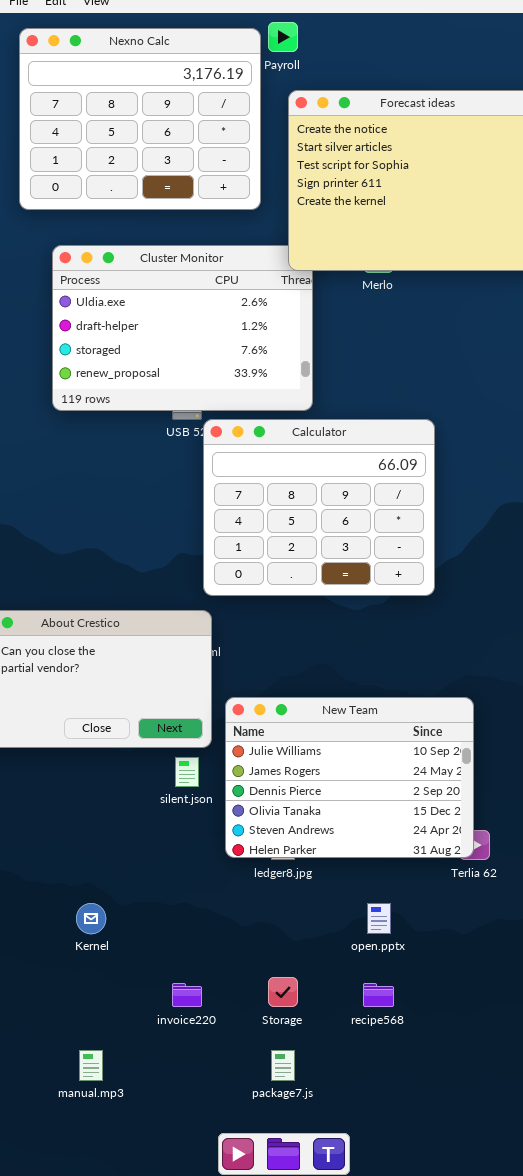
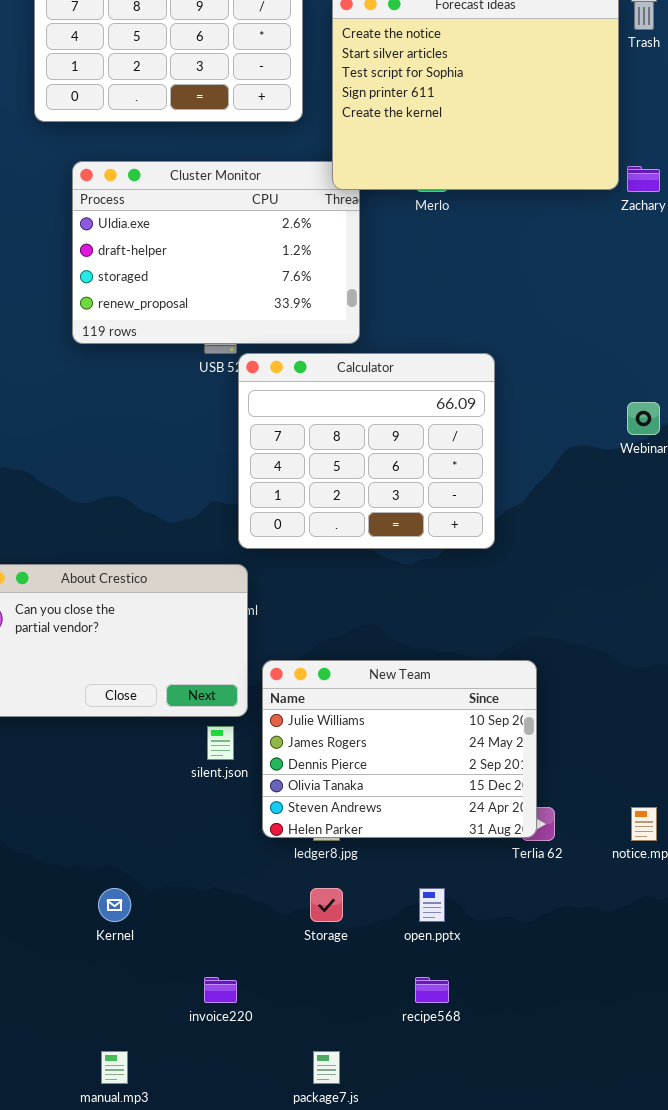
Storage: [268,977,298,1007] -> [310,888,343,922], moved

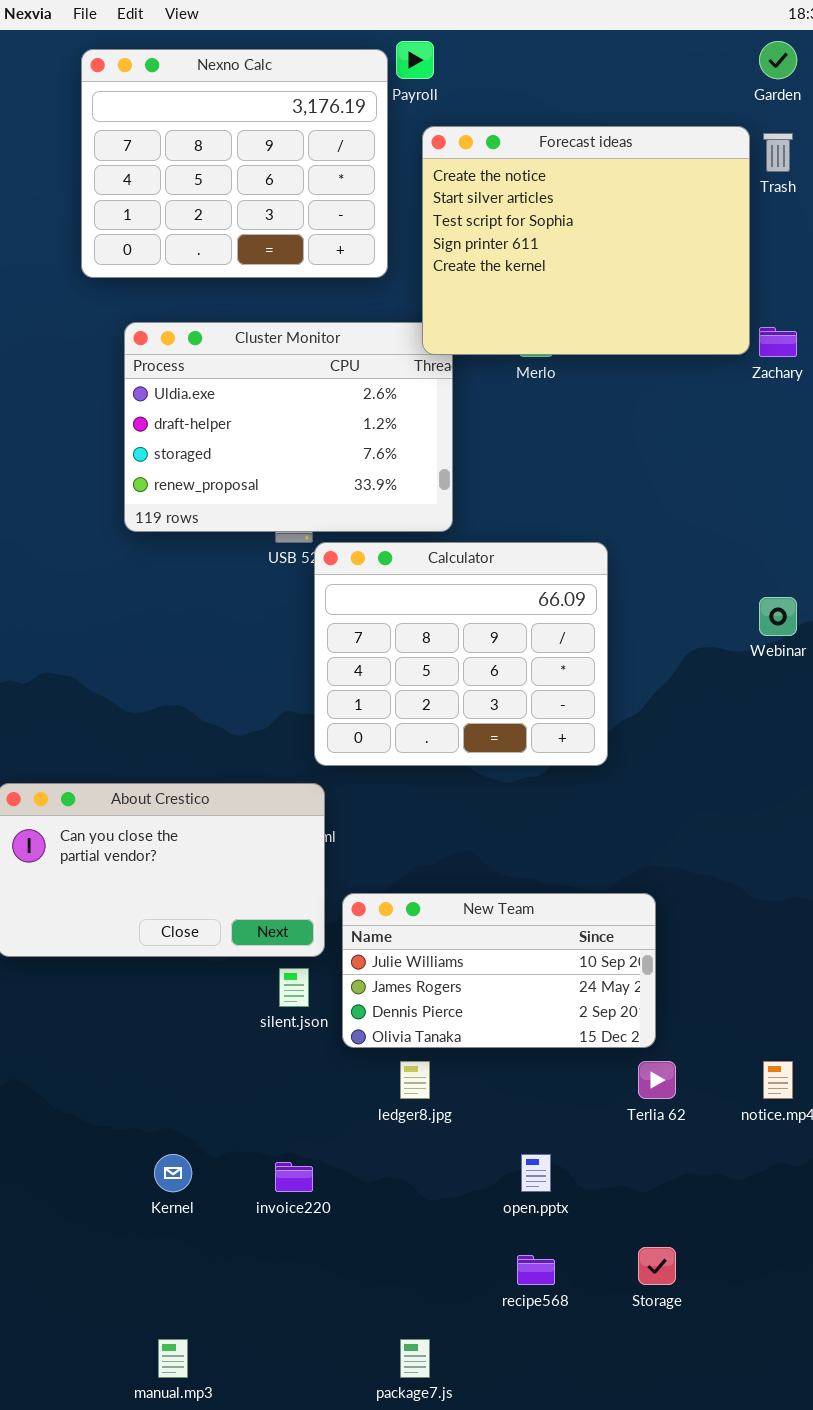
New Team: [262,660,537,838] -> [342,893,656,1048], resized
Storage: [310,888,343,922] -> [638,1247,676,1285], moved
invoice220: [204,977,237,1003] -> [275,1162,313,1192], moved

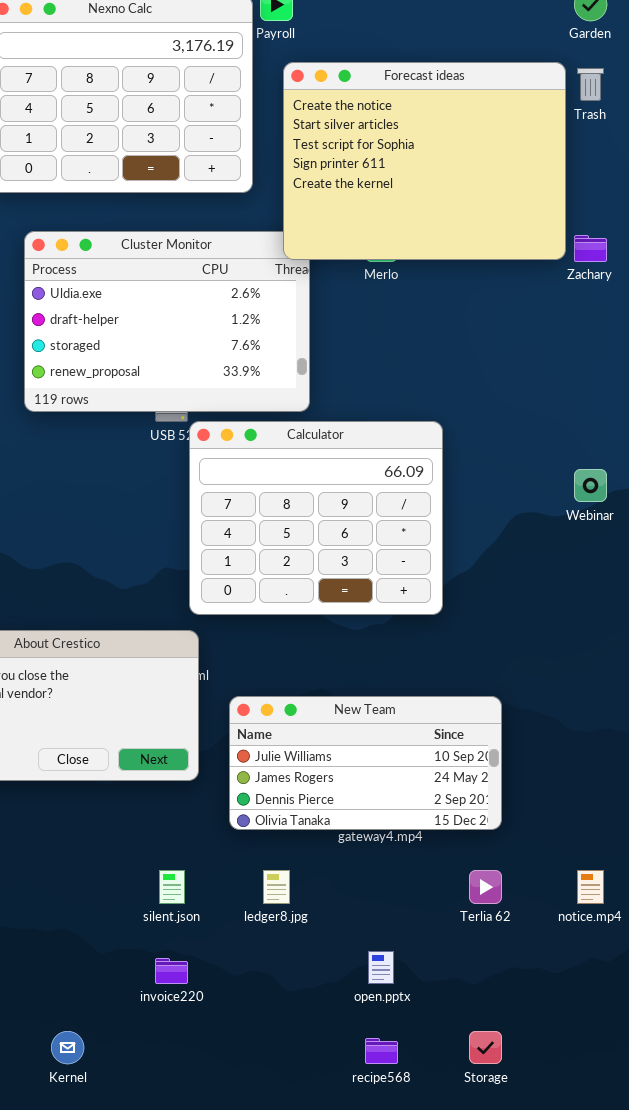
New Team: [342,893,656,1048] -> [229,696,502,830], moved
silent.json: [279,968,309,1007] -> [159,870,185,904], moved
Kernel: [154,1154,192,1192] -> [51,1031,84,1064], moved

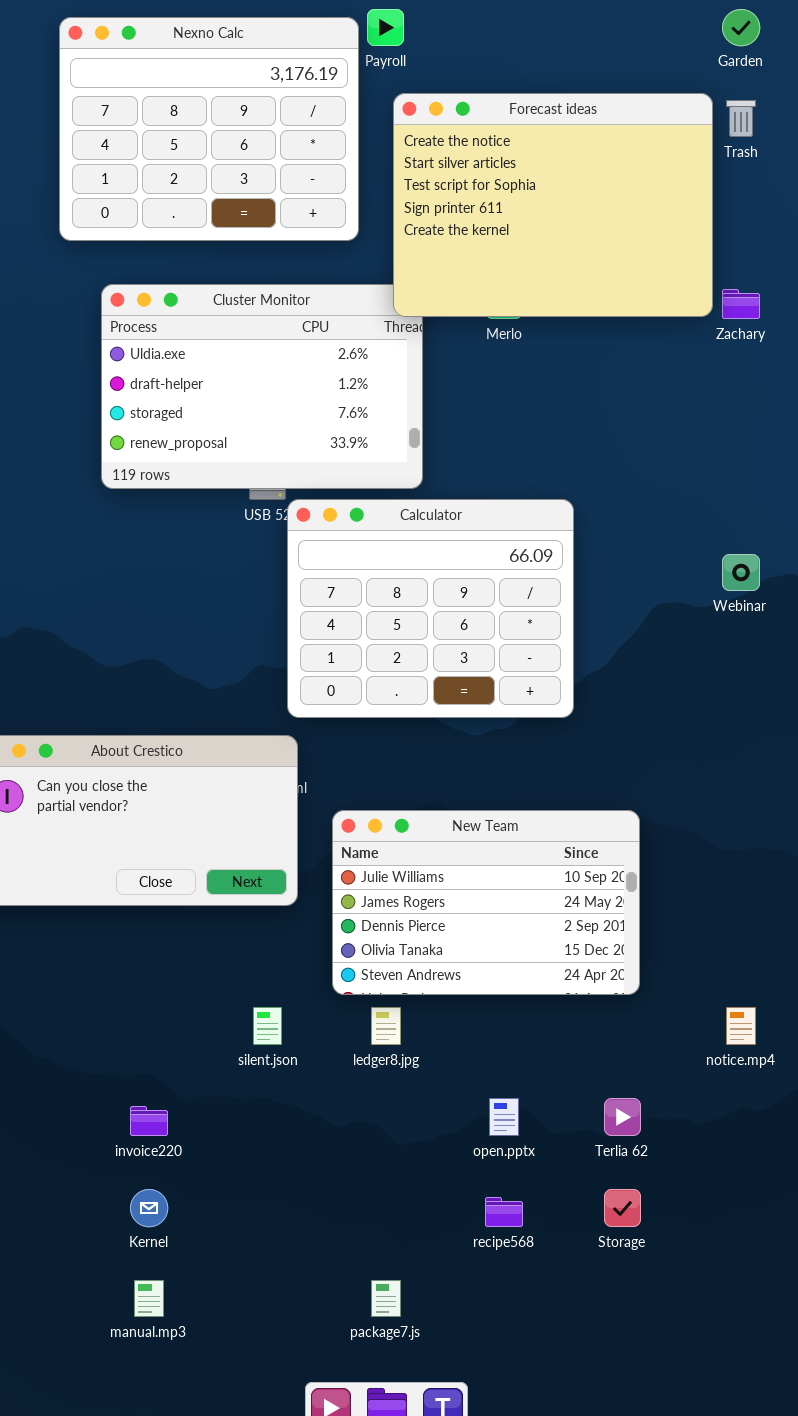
New Team: [229,696,502,830] -> [332,810,640,995], resized
Terlia 62: [469,870,502,904] -> [604,1098,641,1136], moved
invoice220: [155,958,188,984] -> [130,1106,168,1136], moved

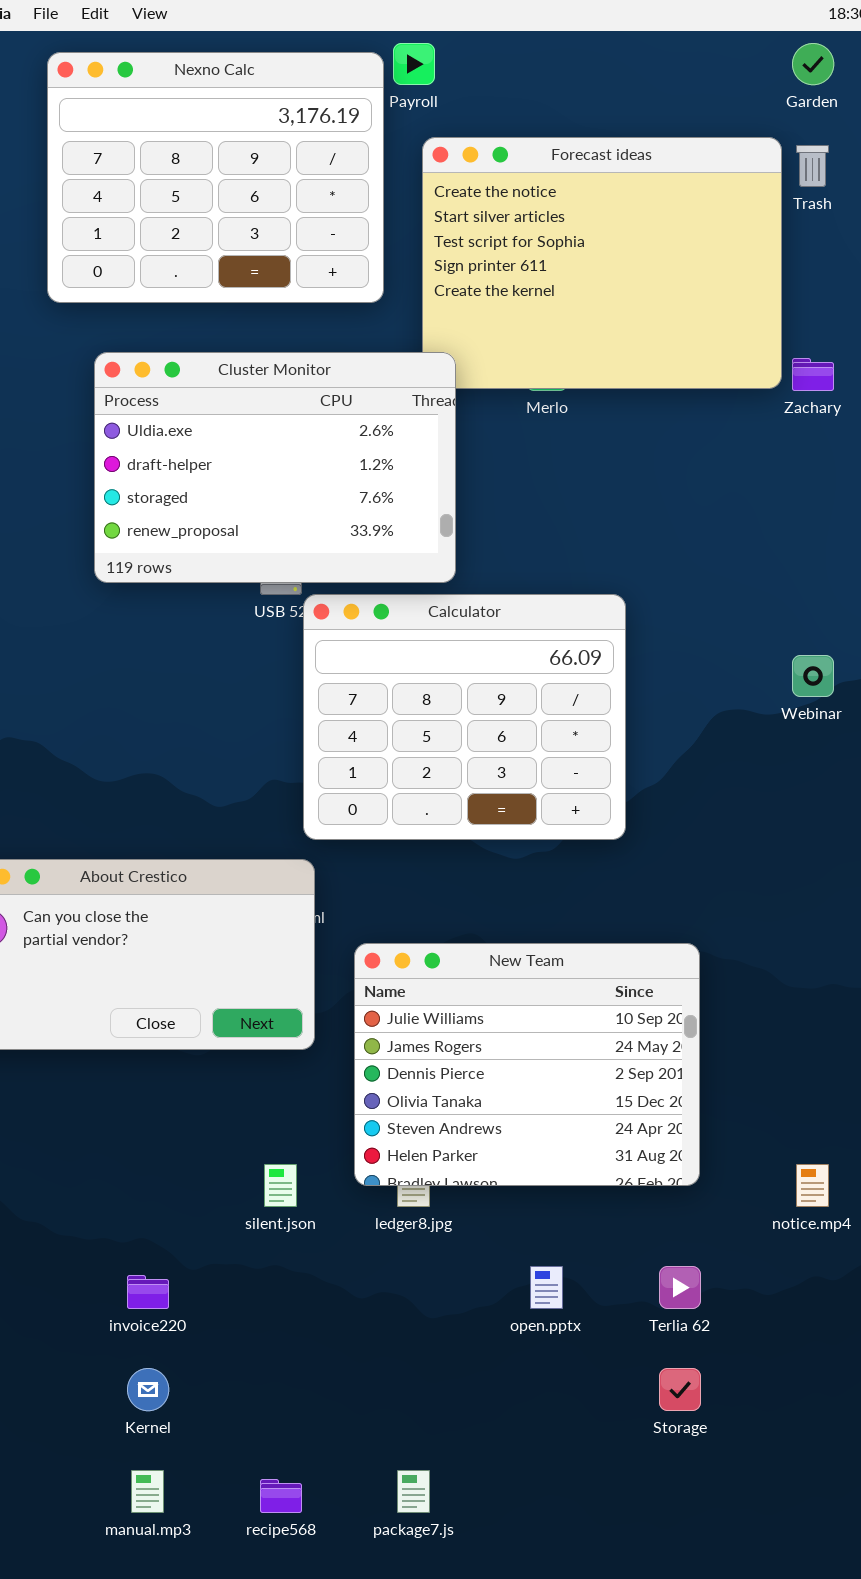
Cluster Monitor: [101,284,423,489] -> [94,352,456,583], raised
New Team: [332,810,640,995] -> [354,943,700,1186], resized
recipe568: [485,1197,523,1227] -> [260,1479,302,1513], moved

